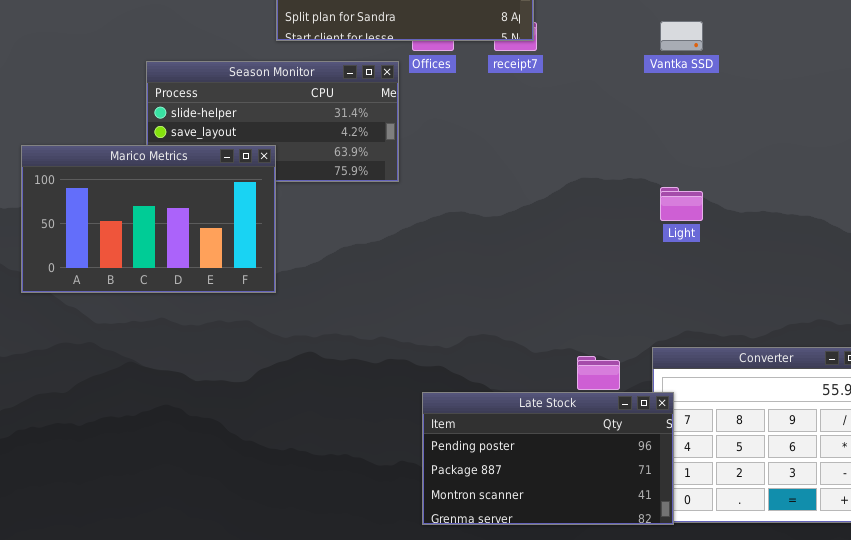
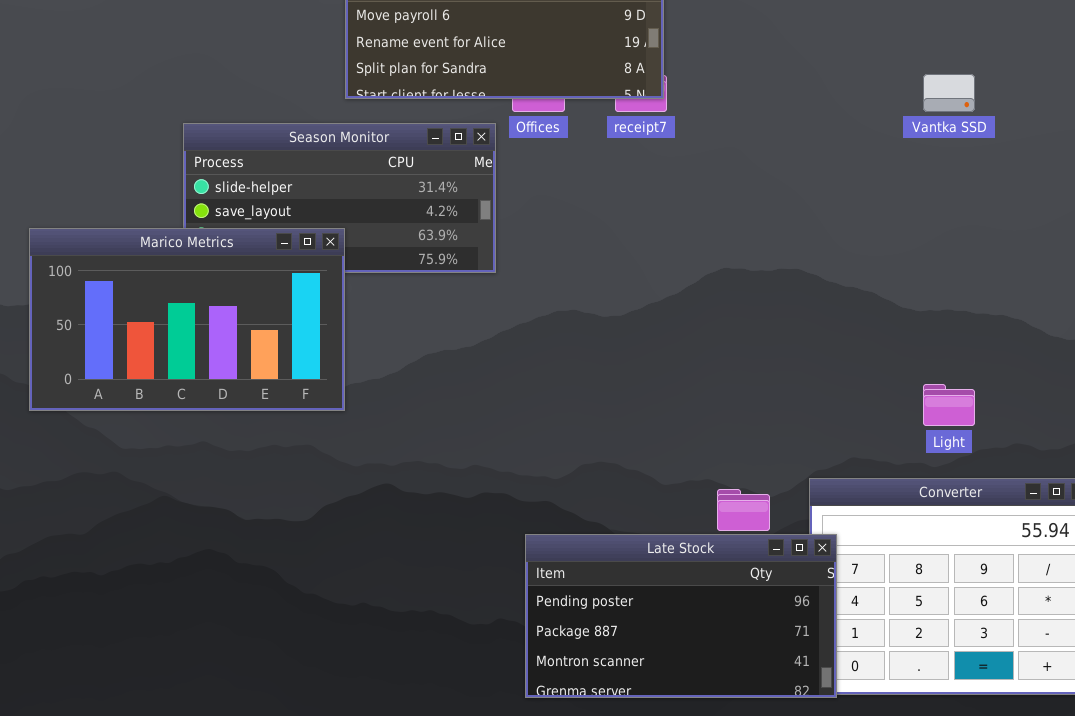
Vantka SSD: [660,21,703,51] -> [923,74,975,112], moved
Light: [660,187,703,221] -> [923,384,975,426], moved

